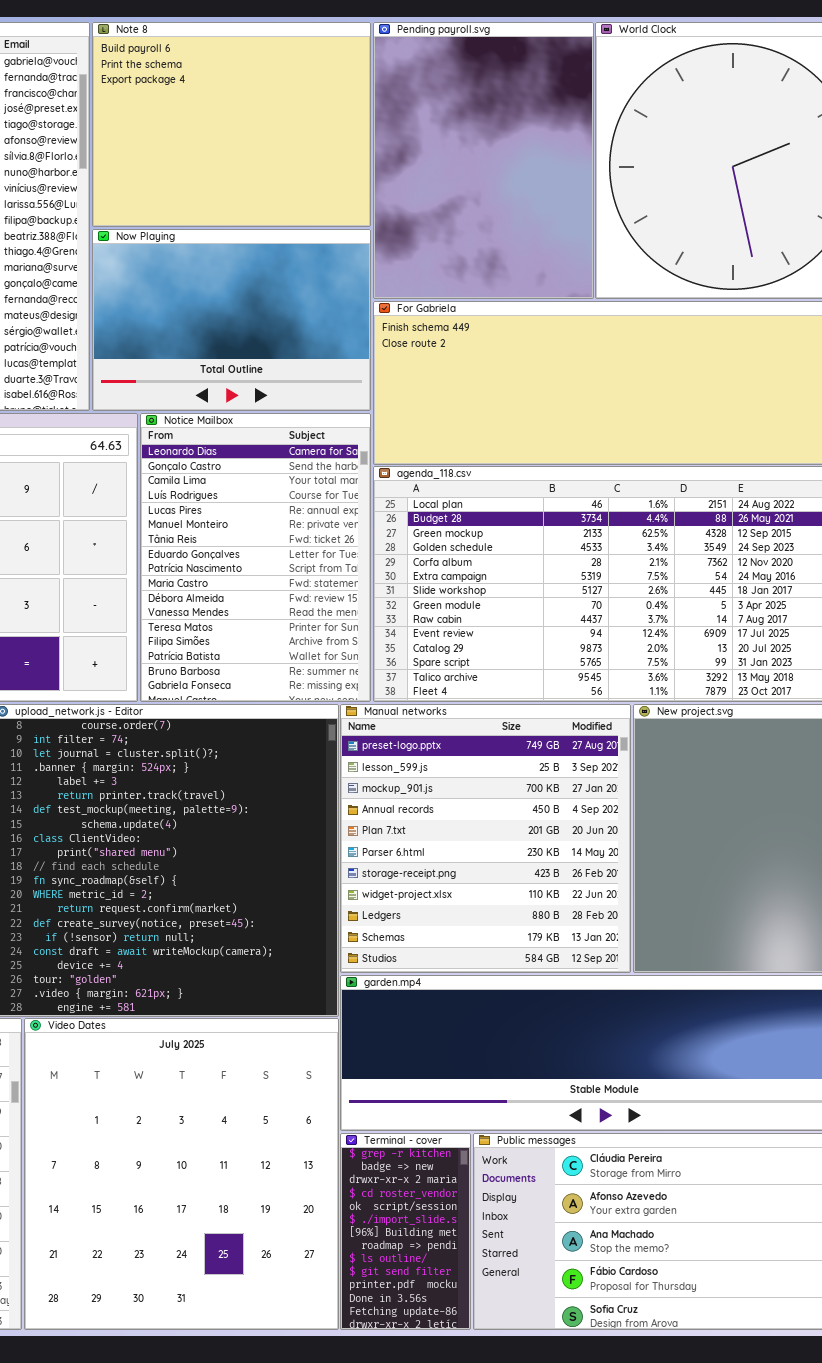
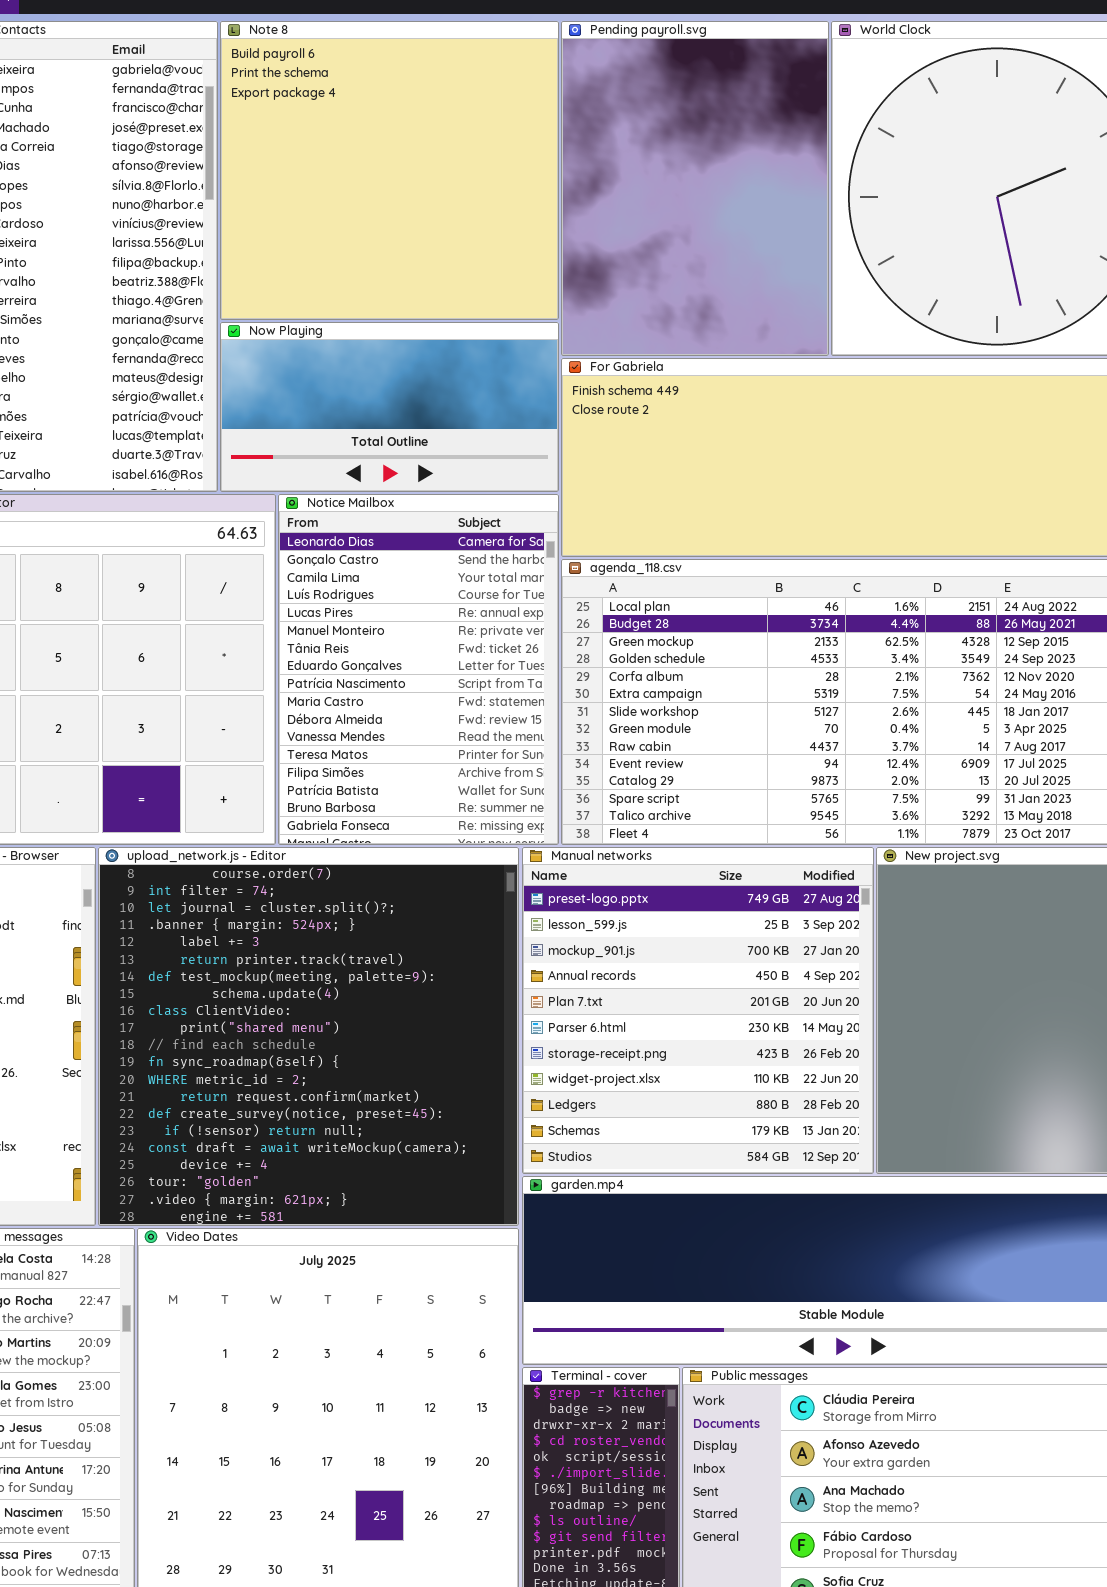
Note 8: [92,22,371,227] -> [220,21,559,320], resized
Now Playing: [92,229,371,411] -> [220,322,559,492], resized

